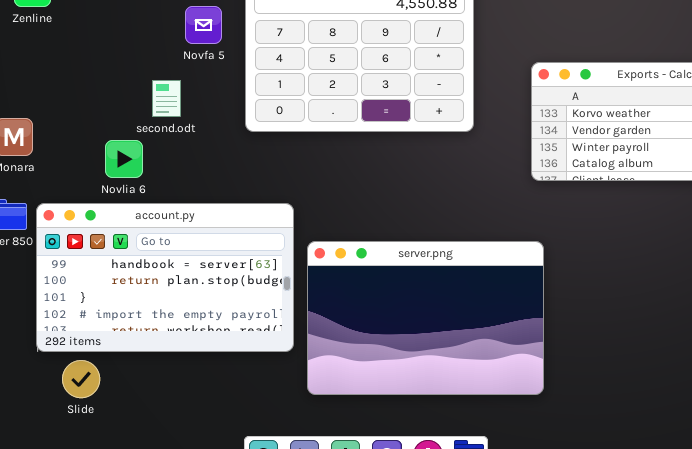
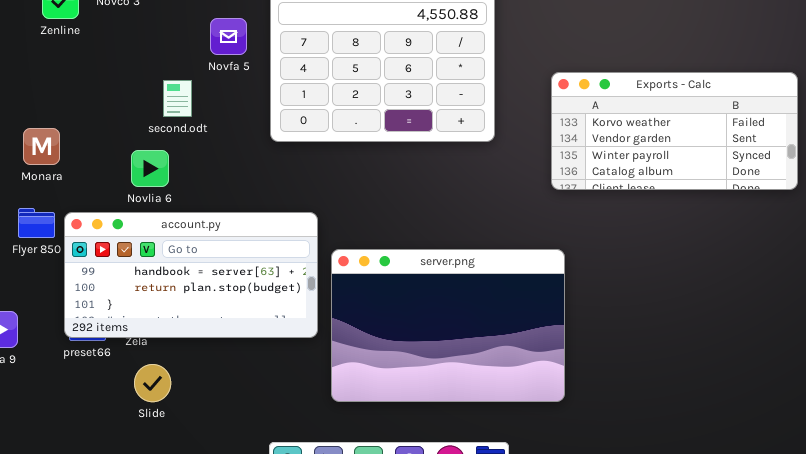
second.odt: [152,80,181,117] -> [163,80,192,117], moved
account.py: [36,203,294,352] -> [64,212,318,338], resized
Slide: [62,360,100,398] -> [134,364,171,402], moved

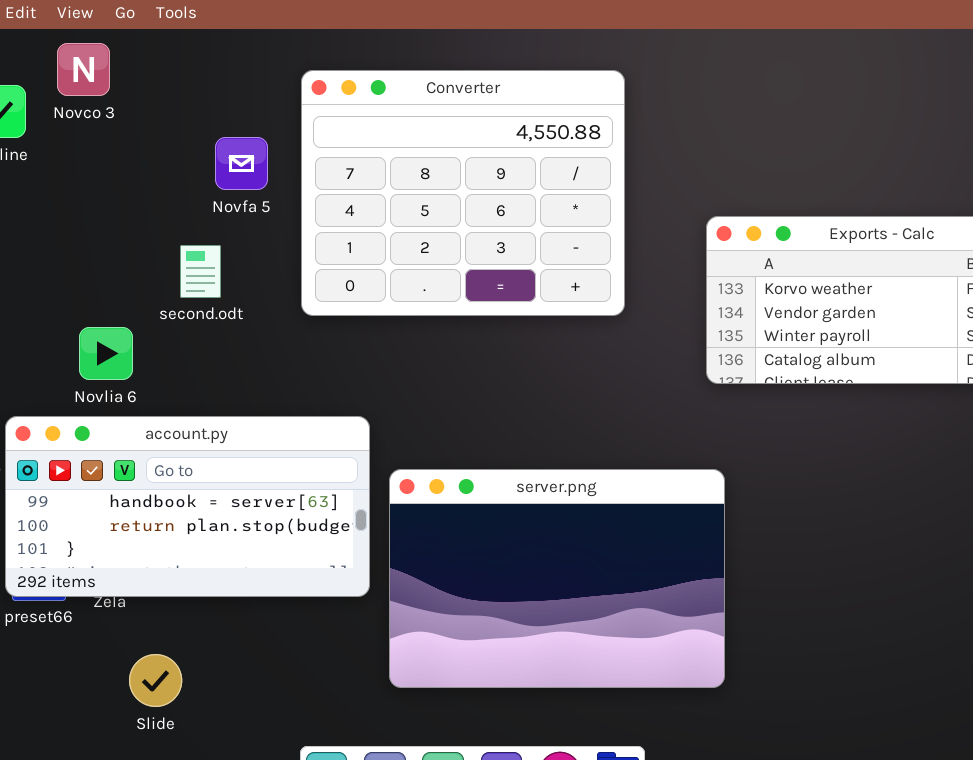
second.odt: [163,80,192,117] -> [180,245,221,298], moved
Novlia 6: [131,150,169,187] -> [79,327,133,380], moved
Slide: [134,364,171,402] -> [129,654,182,707], moved

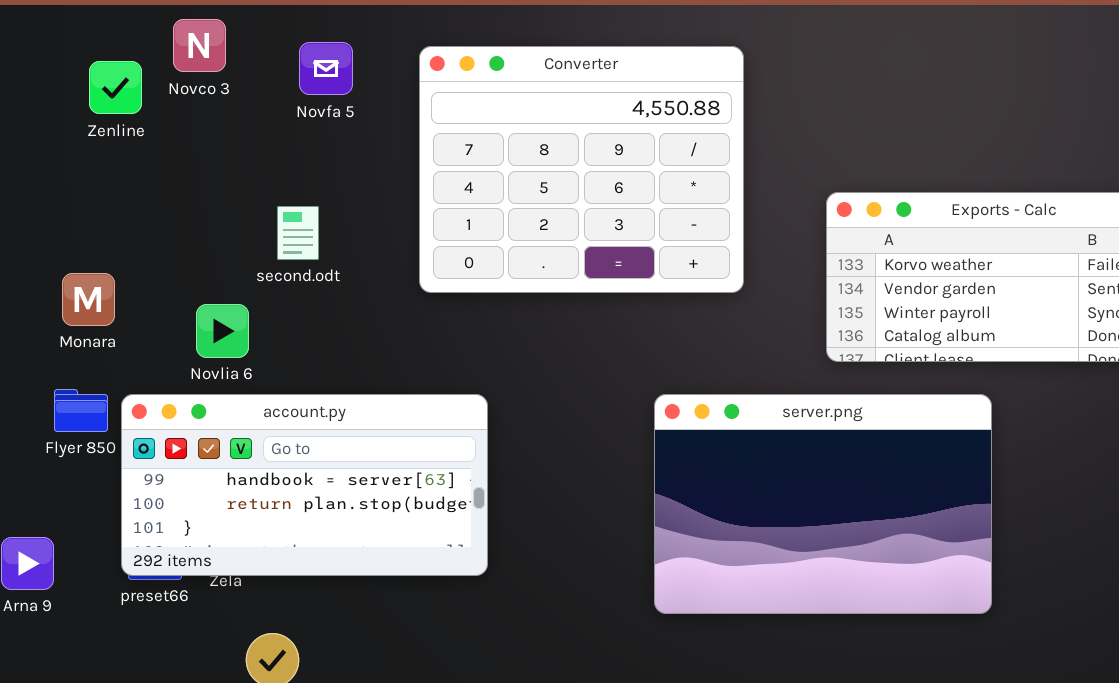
Novfa 5: [215,137,268,190] -> [299,42,353,95], moved
second.odt: [180,245,221,298] -> [277,206,319,260], moved
server.png: [389,469,725,688] -> [654,394,992,614], moved

